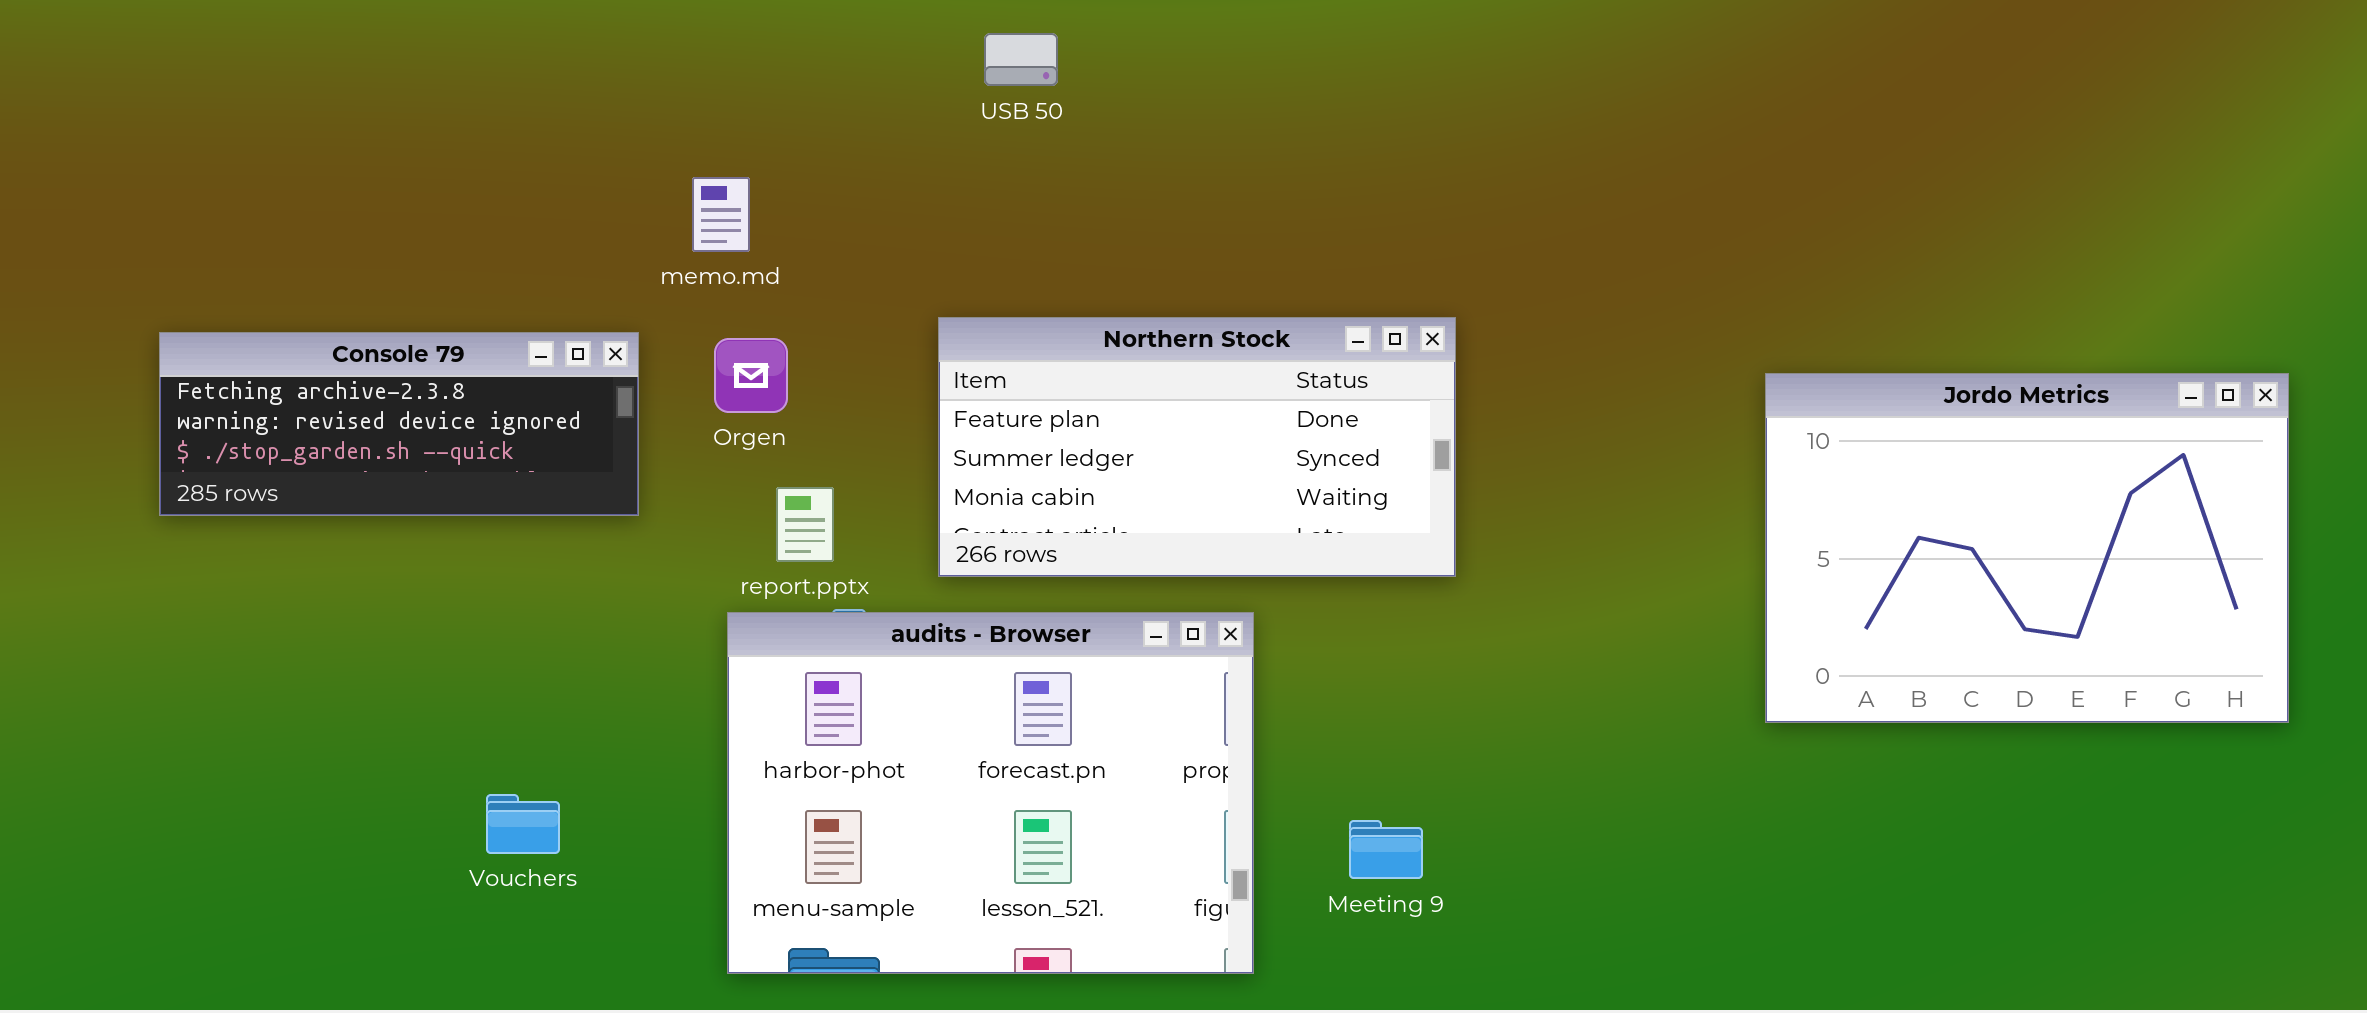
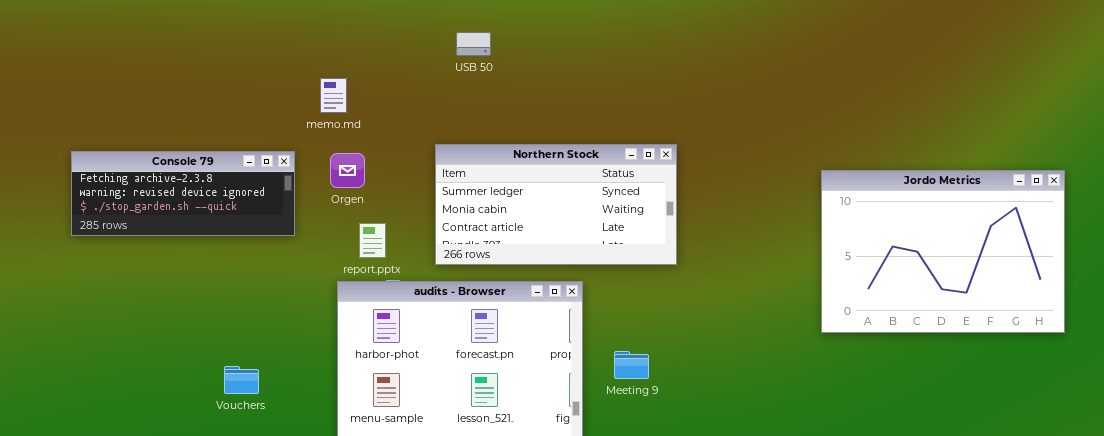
USB 50: [984,33,1058,86] -> [456,32,491,56], moved
Northern Stock: [938,317,1456,577] -> [435,144,677,265], scrolled down 1 row
Meeting 9: [1349,820,1423,879] -> [614,351,649,379], moved

